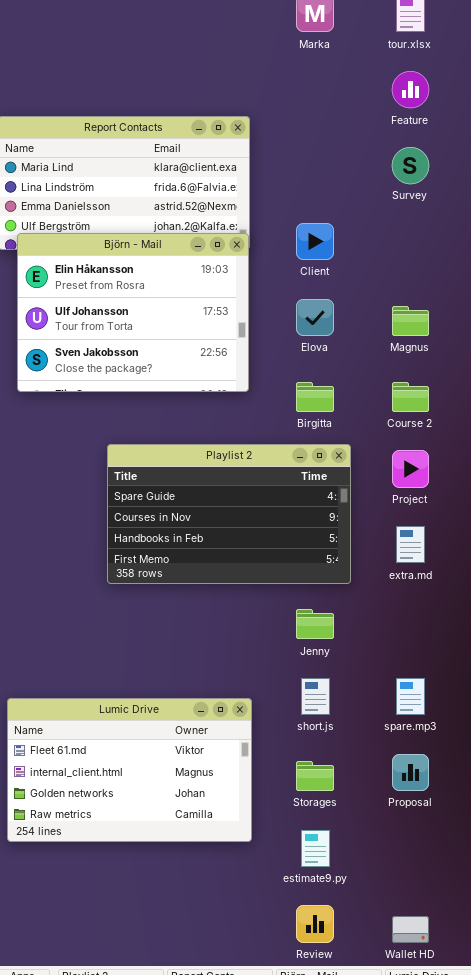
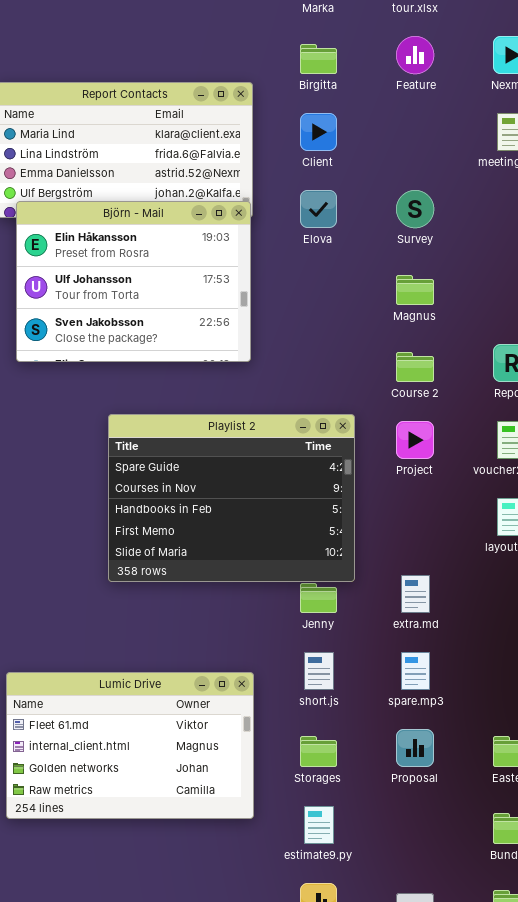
Survey: [392,147,429,184] -> [396,190,434,228], moved
Client: [296,223,334,260] -> [300,113,337,151], moved
Elova: [296,299,334,336] -> [300,190,337,228], moved
Birgitta: [296,382,334,412] -> [300,44,337,74], moved
Playlist 2: [107,444,351,584] -> [108,414,355,582], resized
extra.md: [396,526,425,563] -> [401,575,430,613], moved

